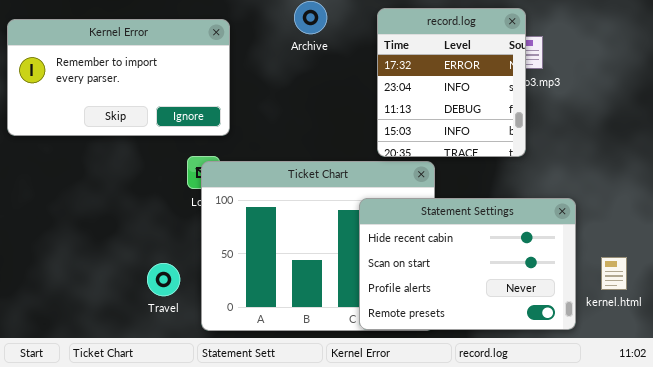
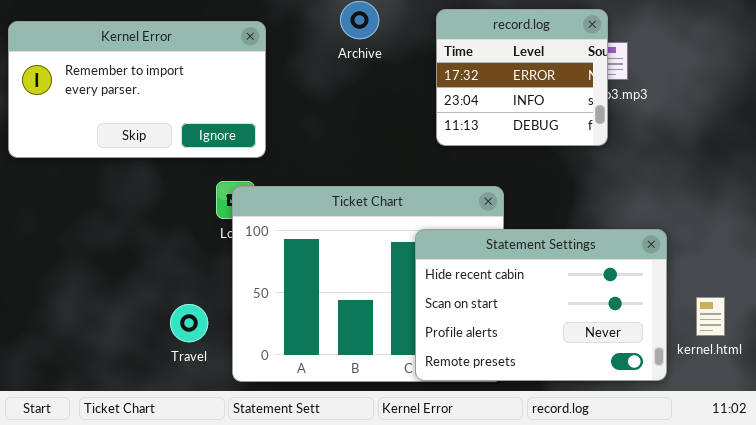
record.log: [377,8,526,157] -> [436,9,608,146], resized

